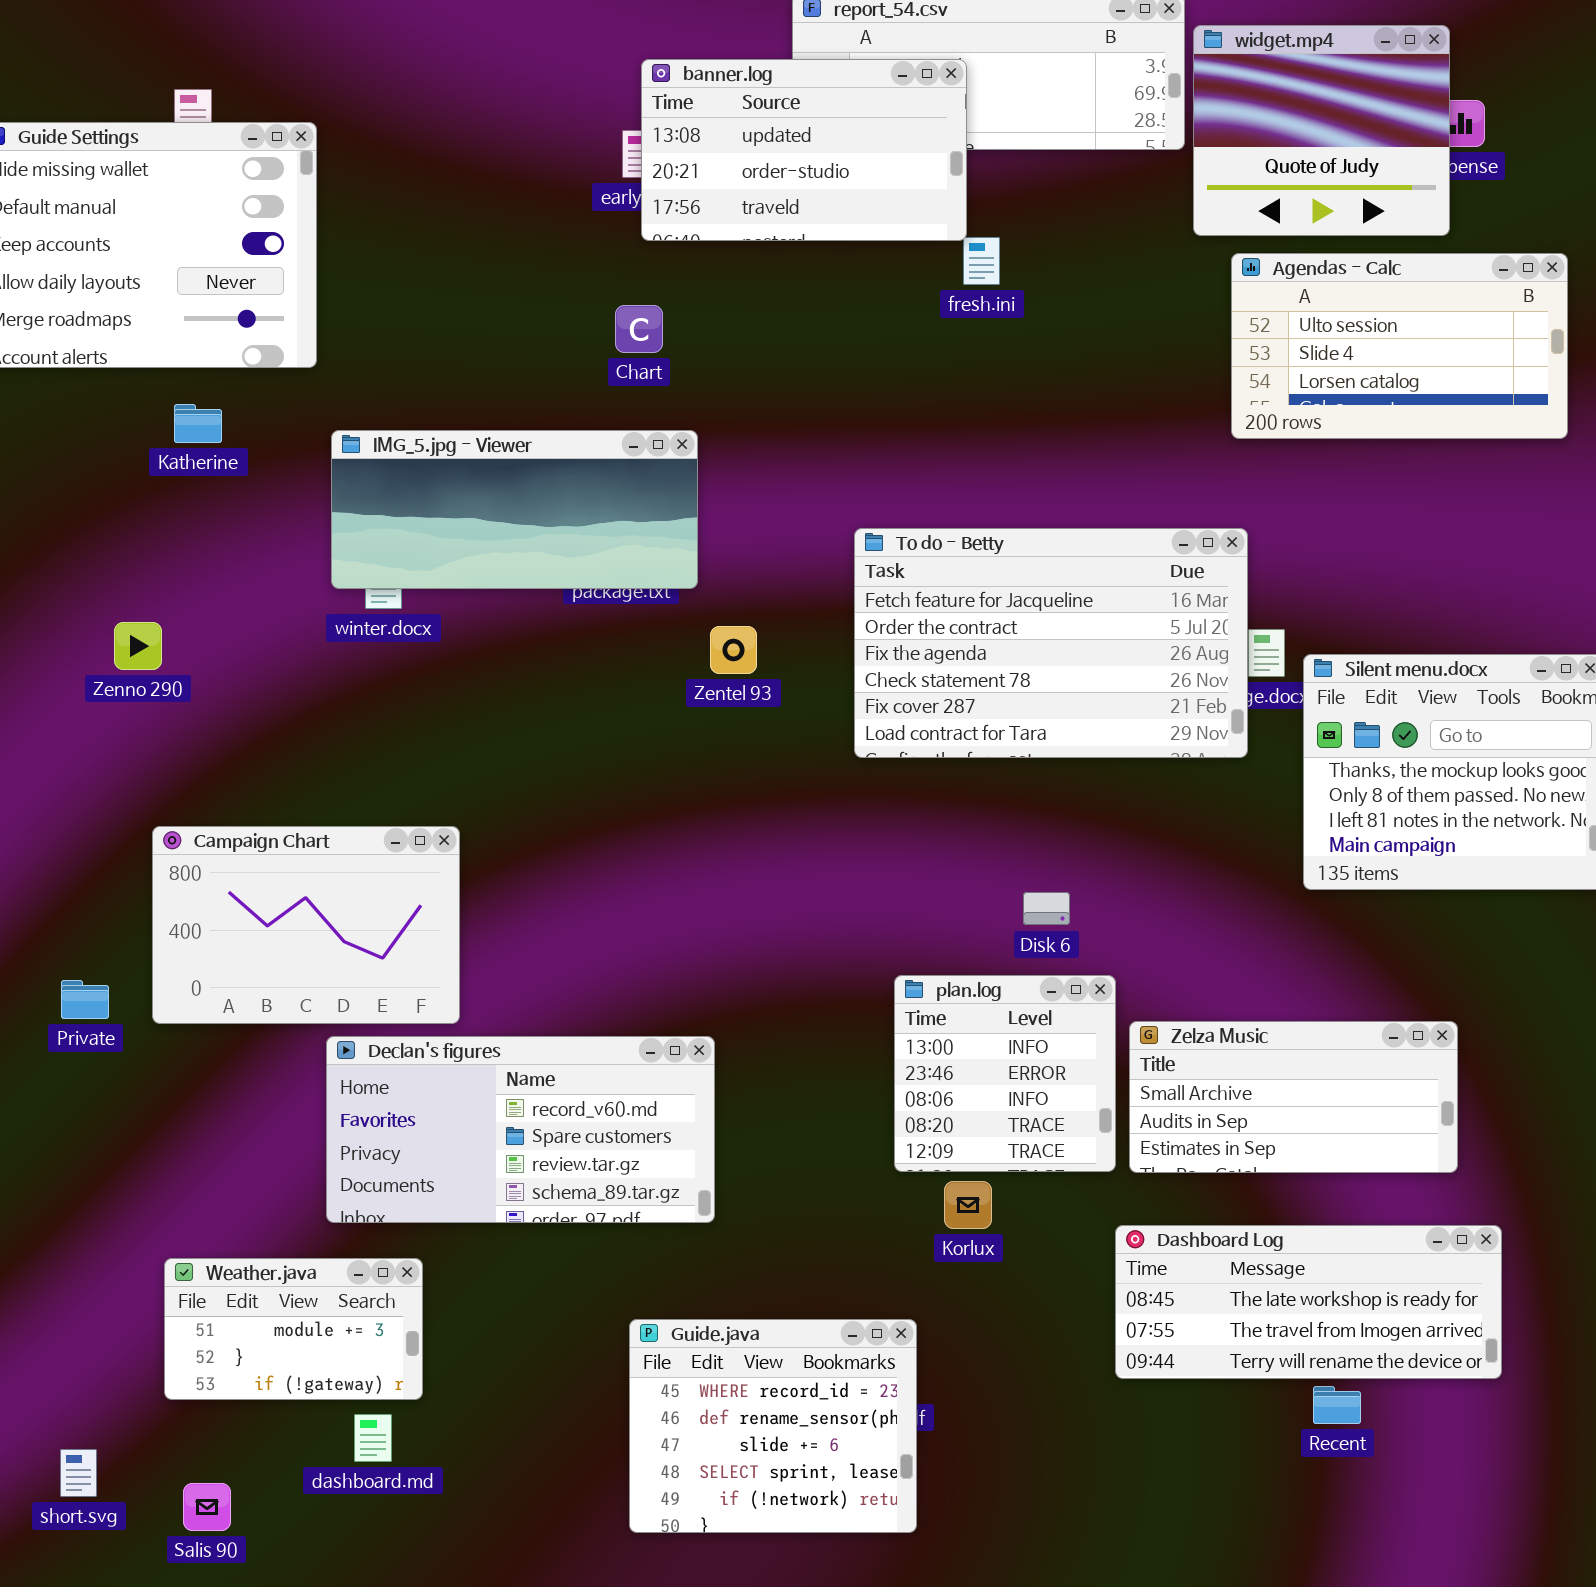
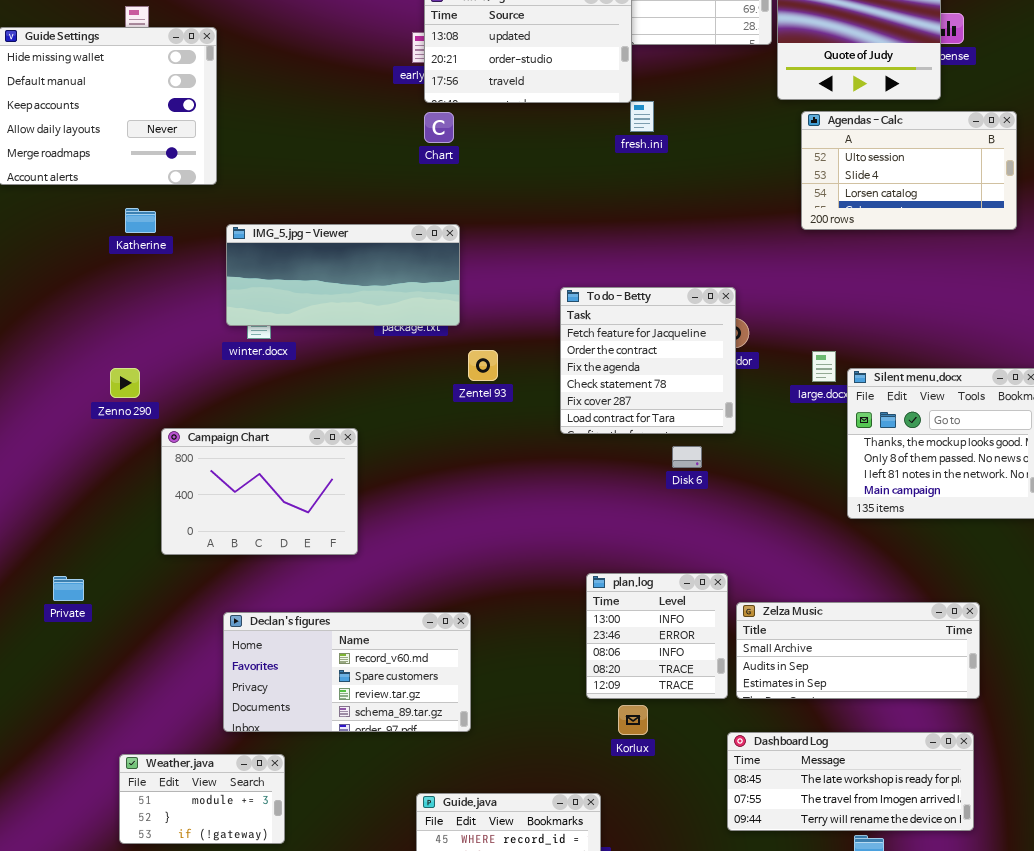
Chart: [615,305,663,353] -> [424,112,454,143], moved
To do - Betty: [854,528,1248,758] -> [560,287,736,434], resized
Zenno 290: [114,622,162,670] -> [110,368,140,398], moved
Campaign Chart: [152,826,460,1024] -> [161,428,358,555], moved
Disk 6: [1023,892,1070,925] -> [672,446,702,468], moved
Zelza Music: [1129,1021,1458,1173] -> [736,602,980,699], resized

